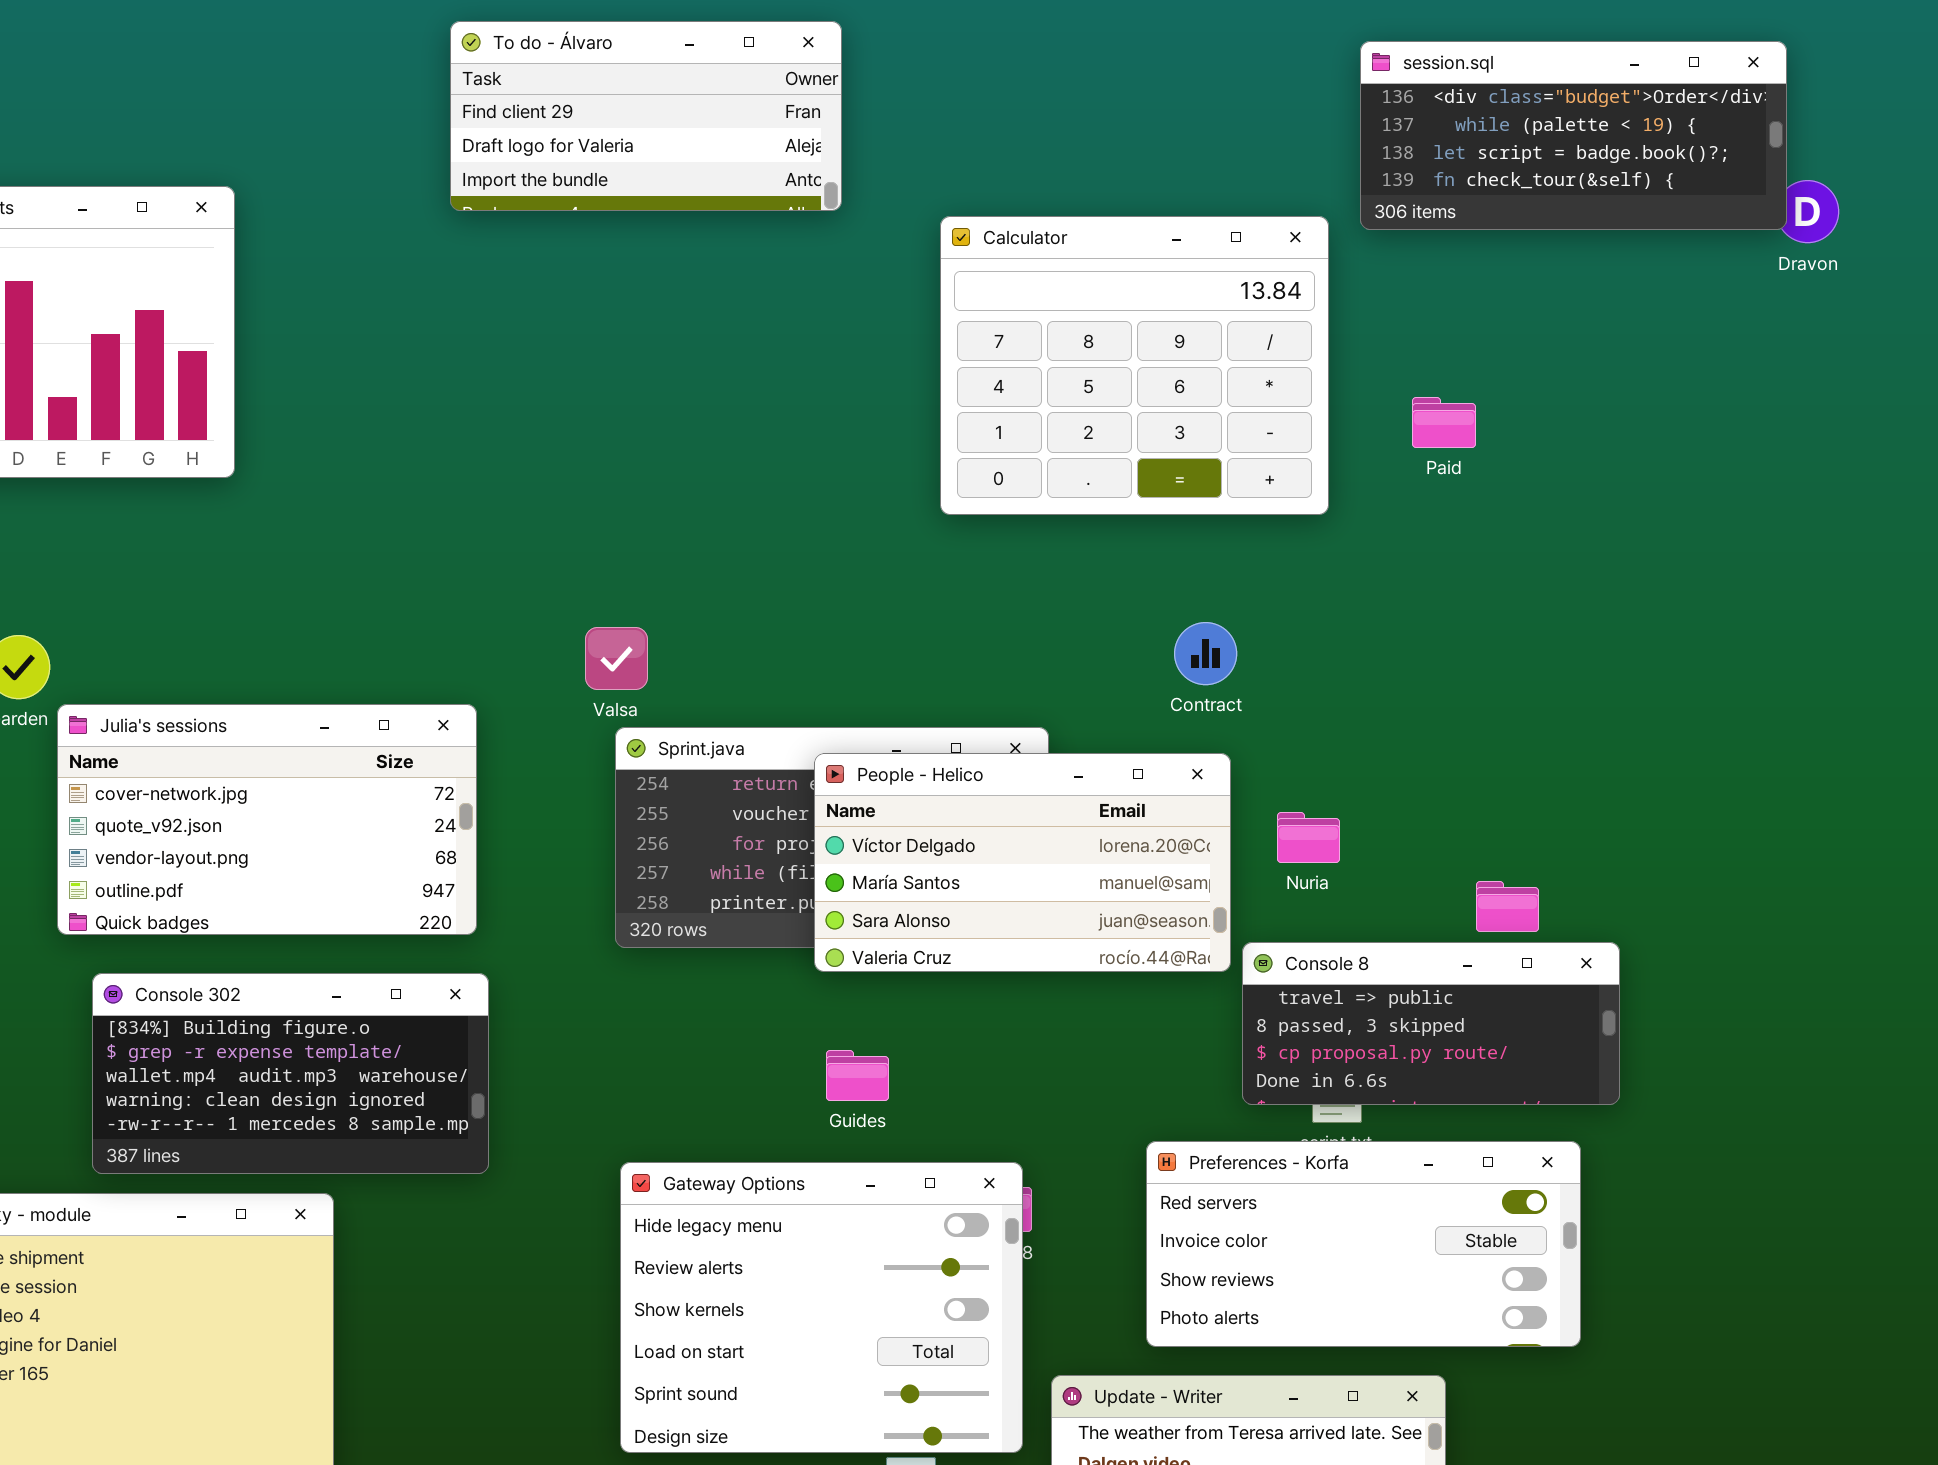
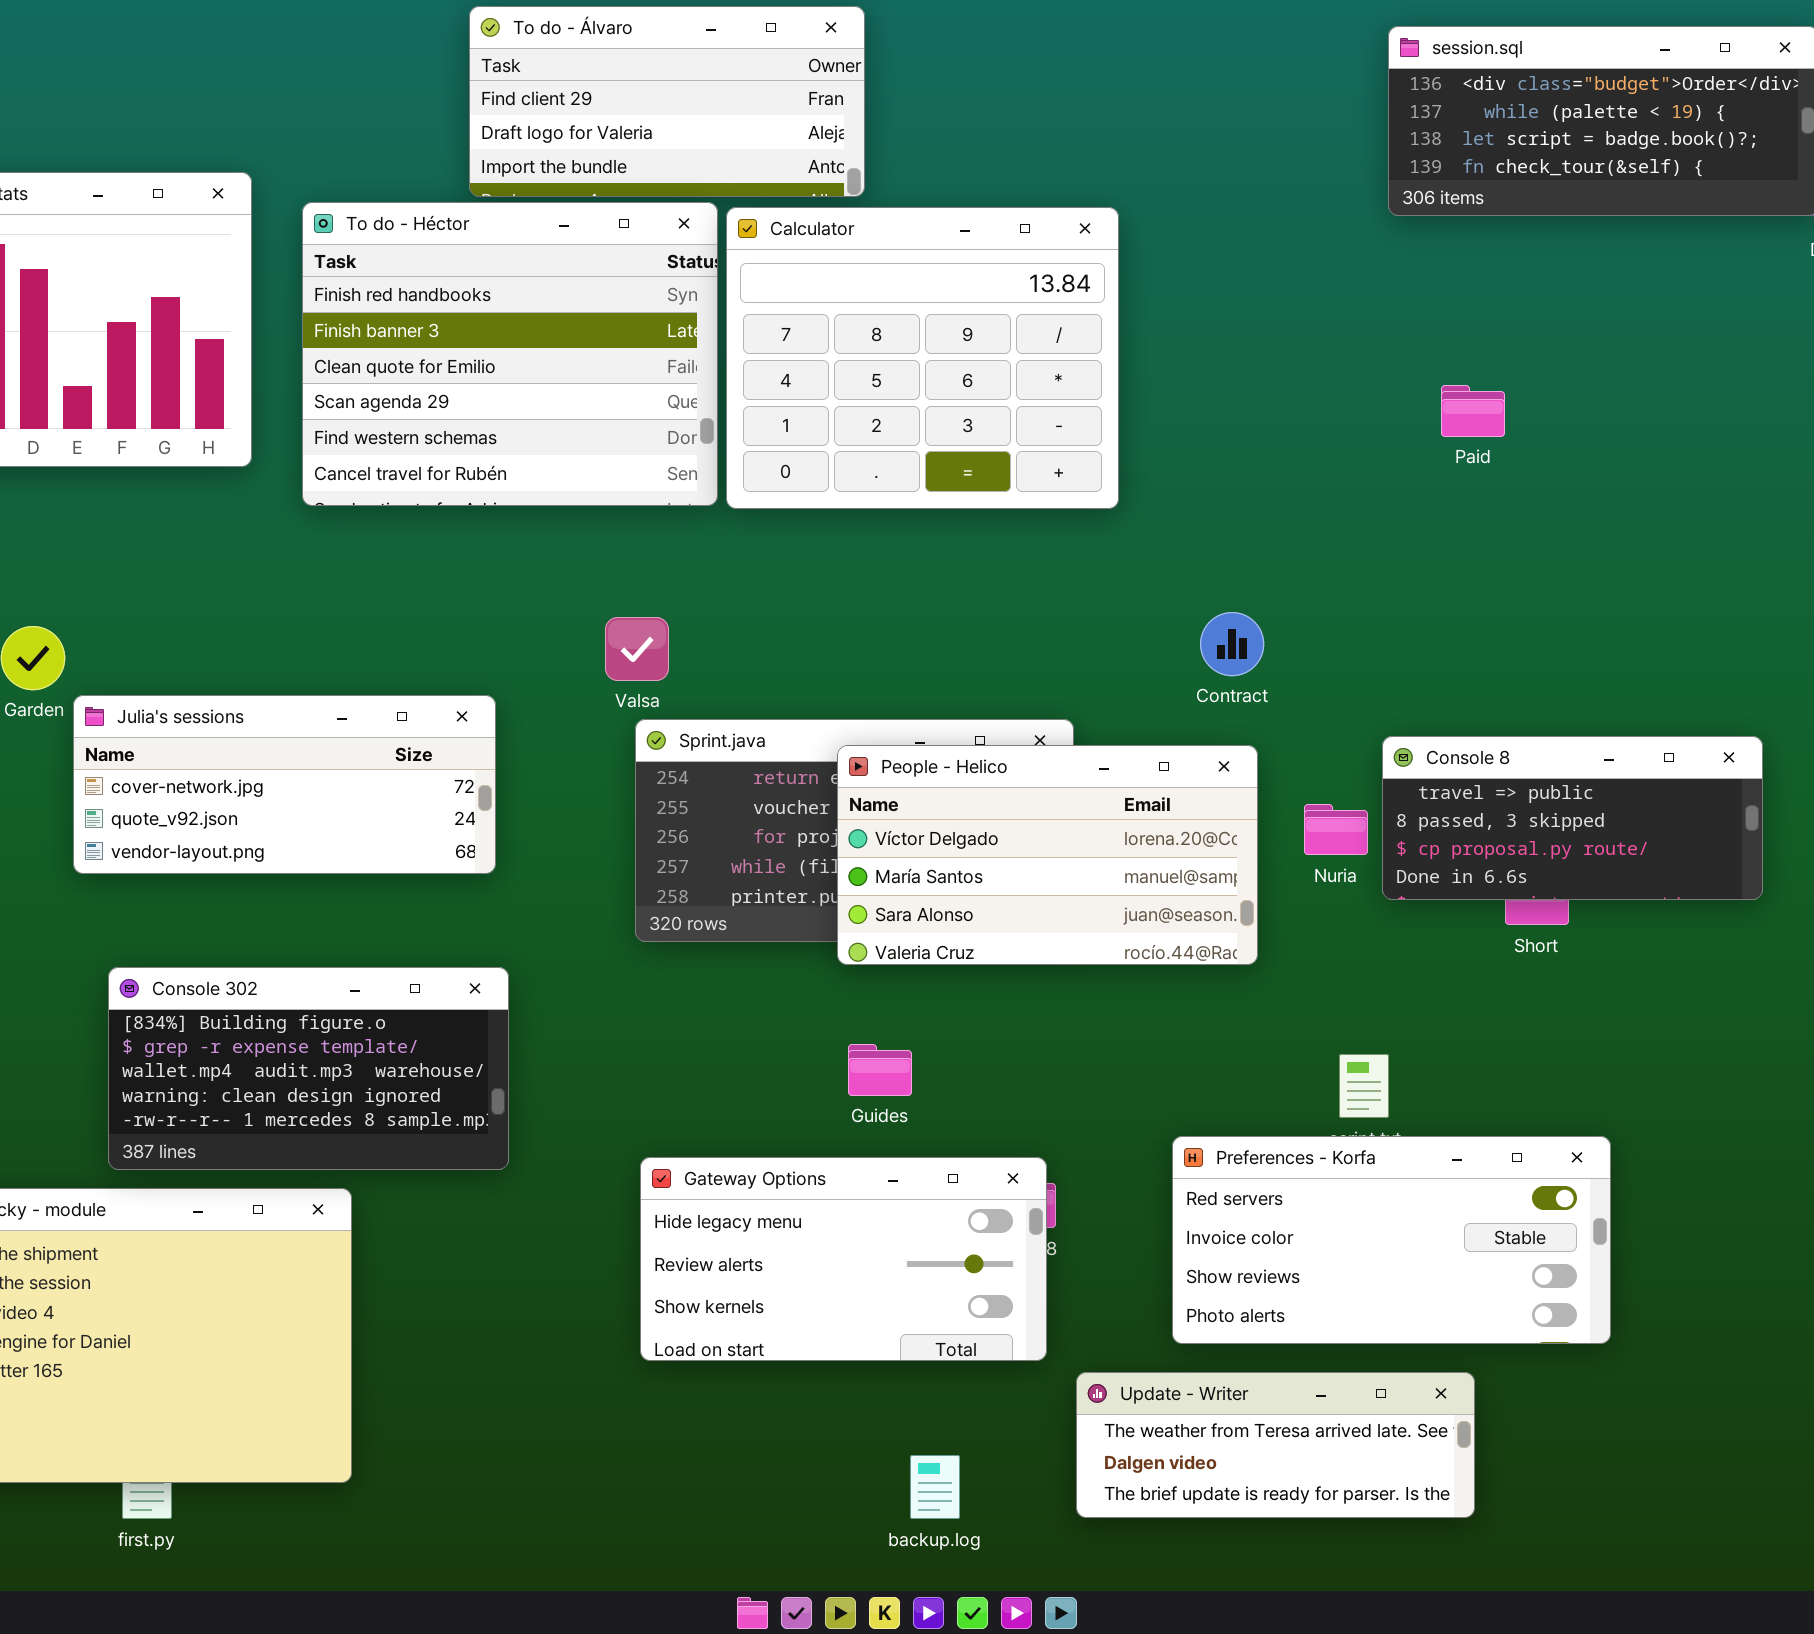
To do - Héctor: none -> [302,202,718,506], opened
Calculator: [940,216,1329,515] -> [726,207,1119,509], moved
Julia's sessions: [57,704,477,935] -> [73,695,496,874], resized
Console 8: [1242,942,1620,1105] -> [1382,736,1763,900], moved
Gateway Options: [620,1162,1023,1453] -> [640,1157,1047,1361], resized

